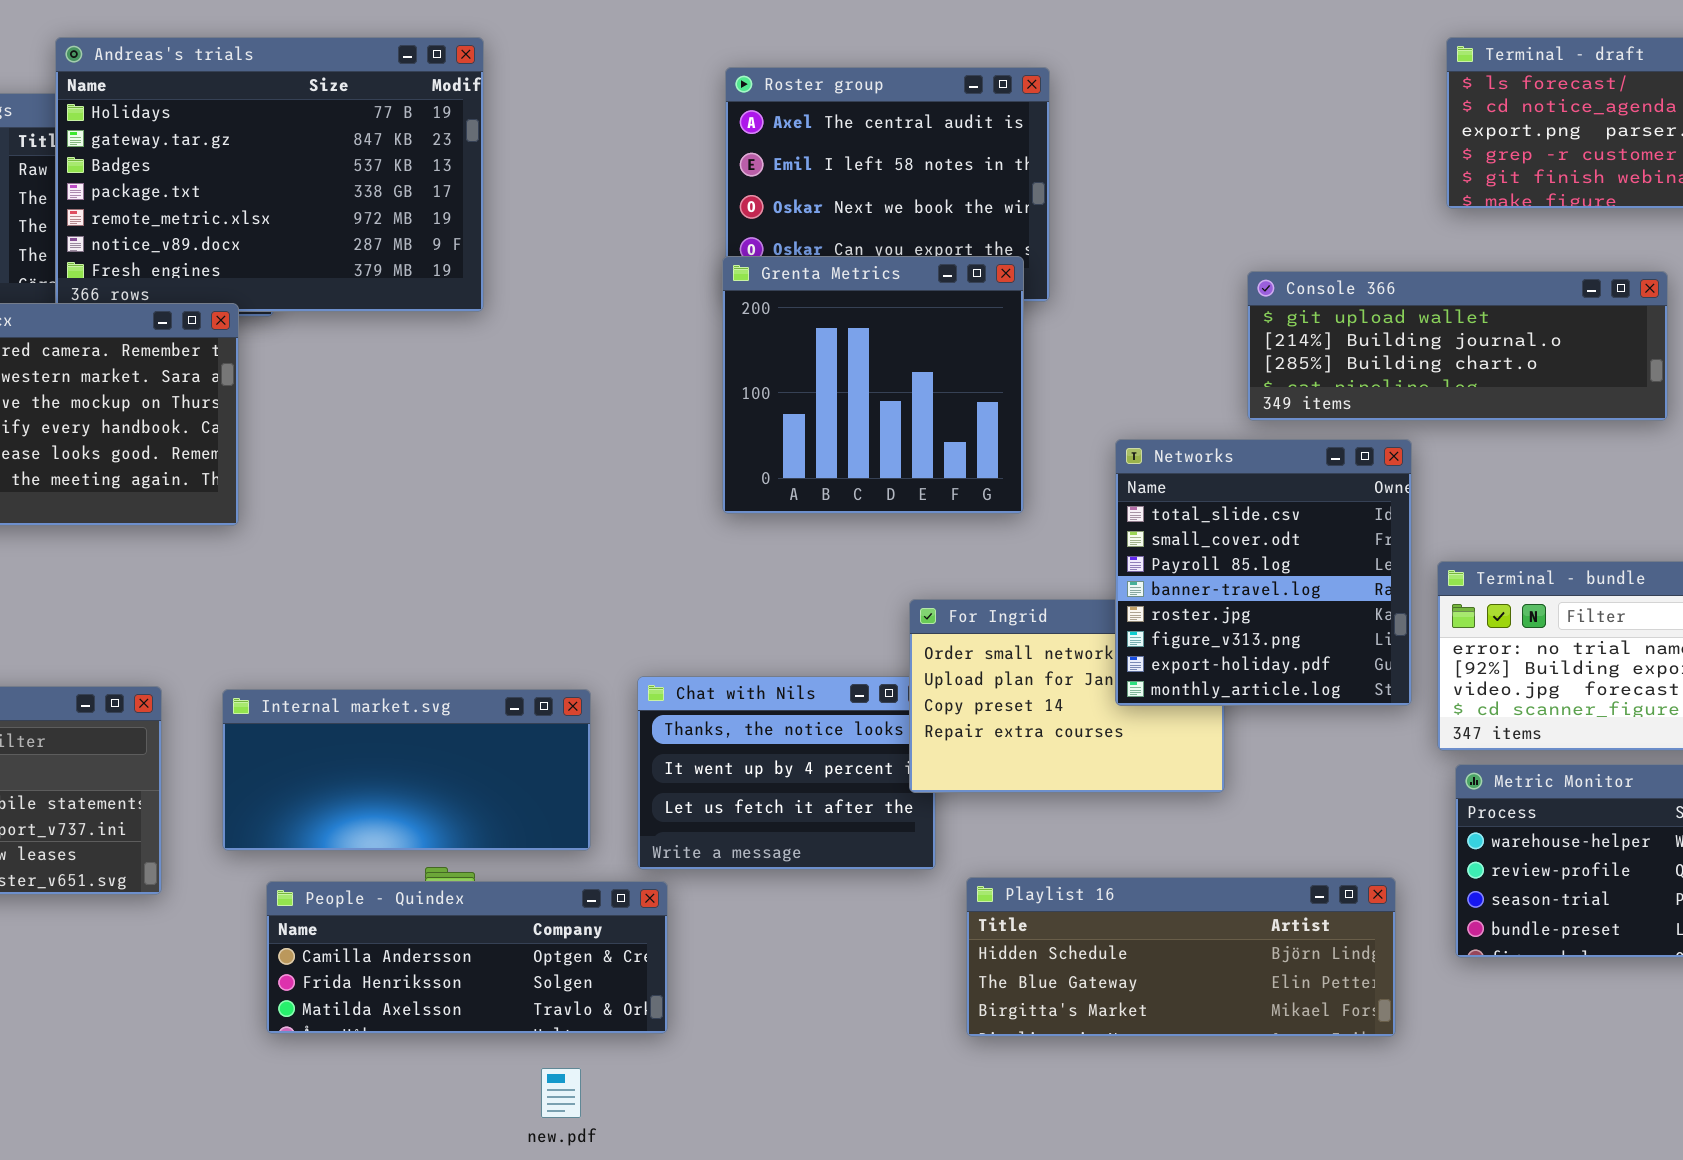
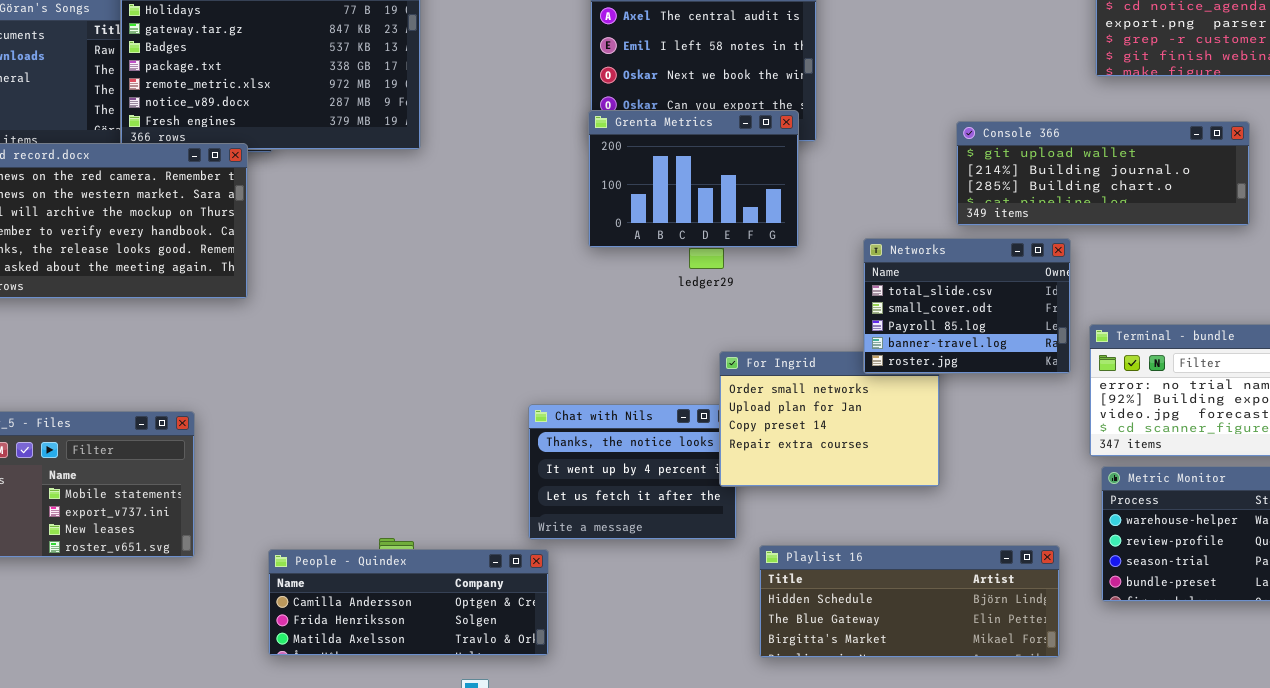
Grenta Metrics: [722,256,1024,514] -> [588,110,799,248], resized
Networks: [1115,439,1412,706] -> [863,238,1071,374], resized
Internal market.svg: [222,689,591,851] -> none, closed

